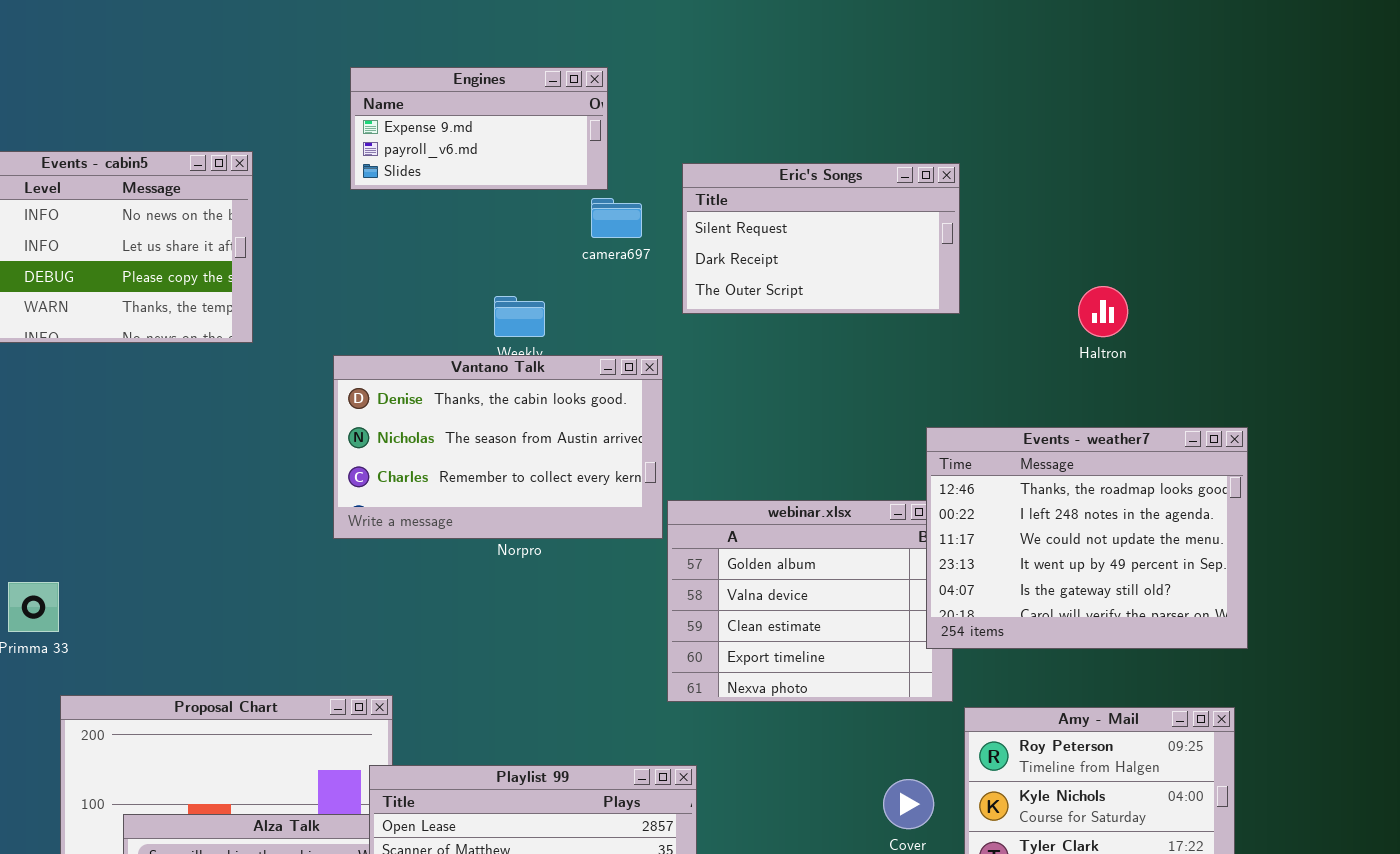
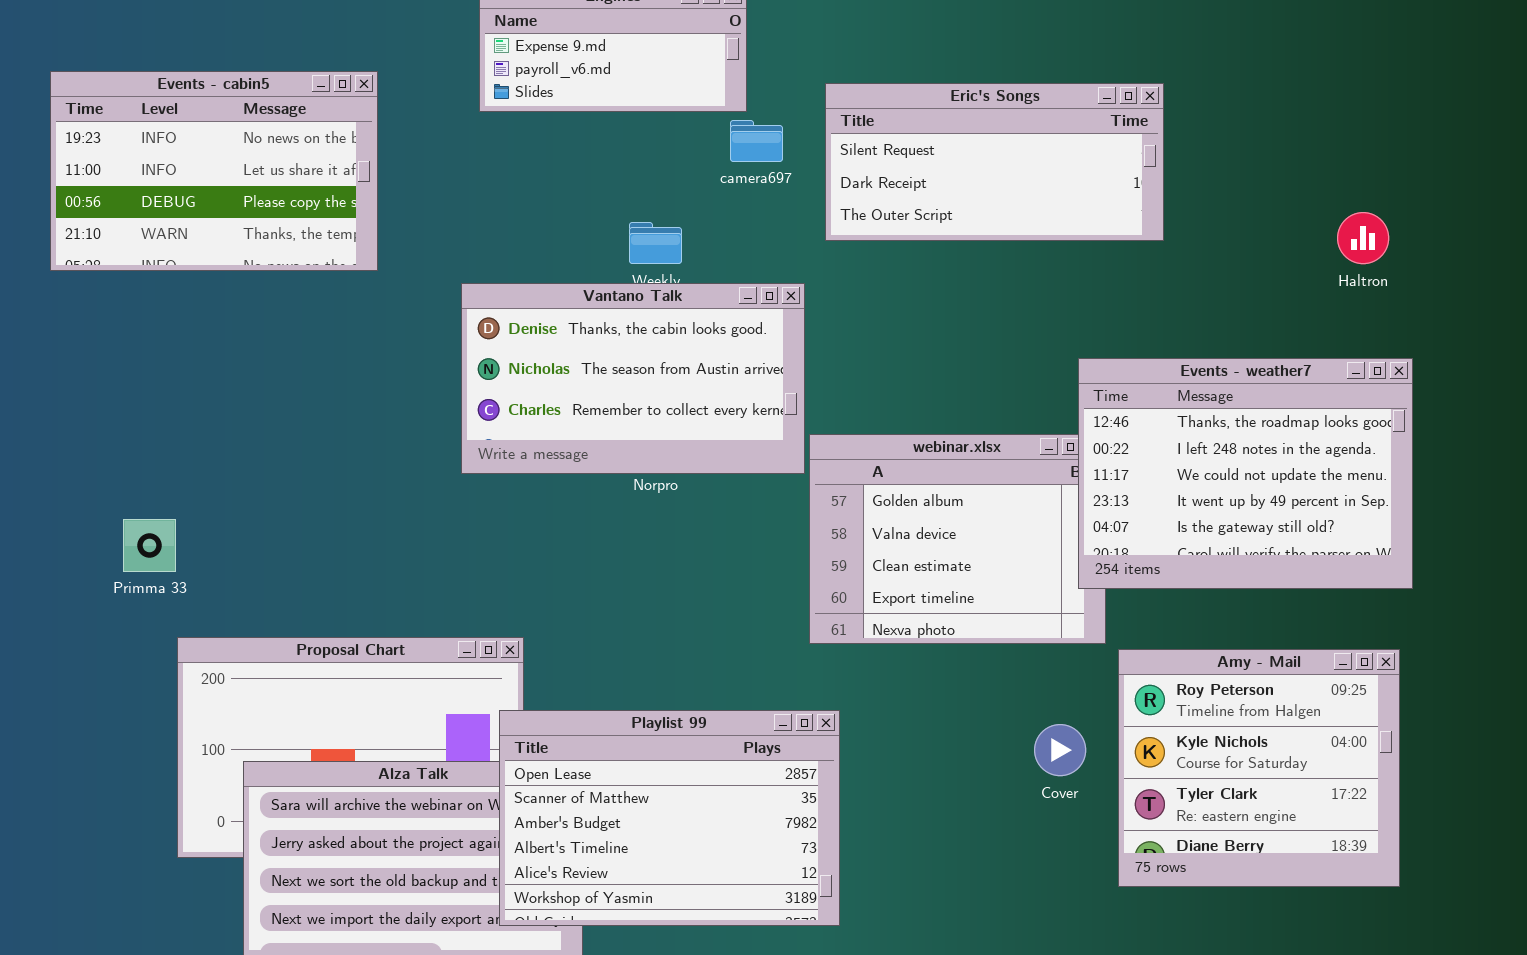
Eric's Songs: [682,163,960,314] -> [825,83,1164,241], resized
Haltron: [1078,286,1128,337] -> [1337,212,1389,264], moved

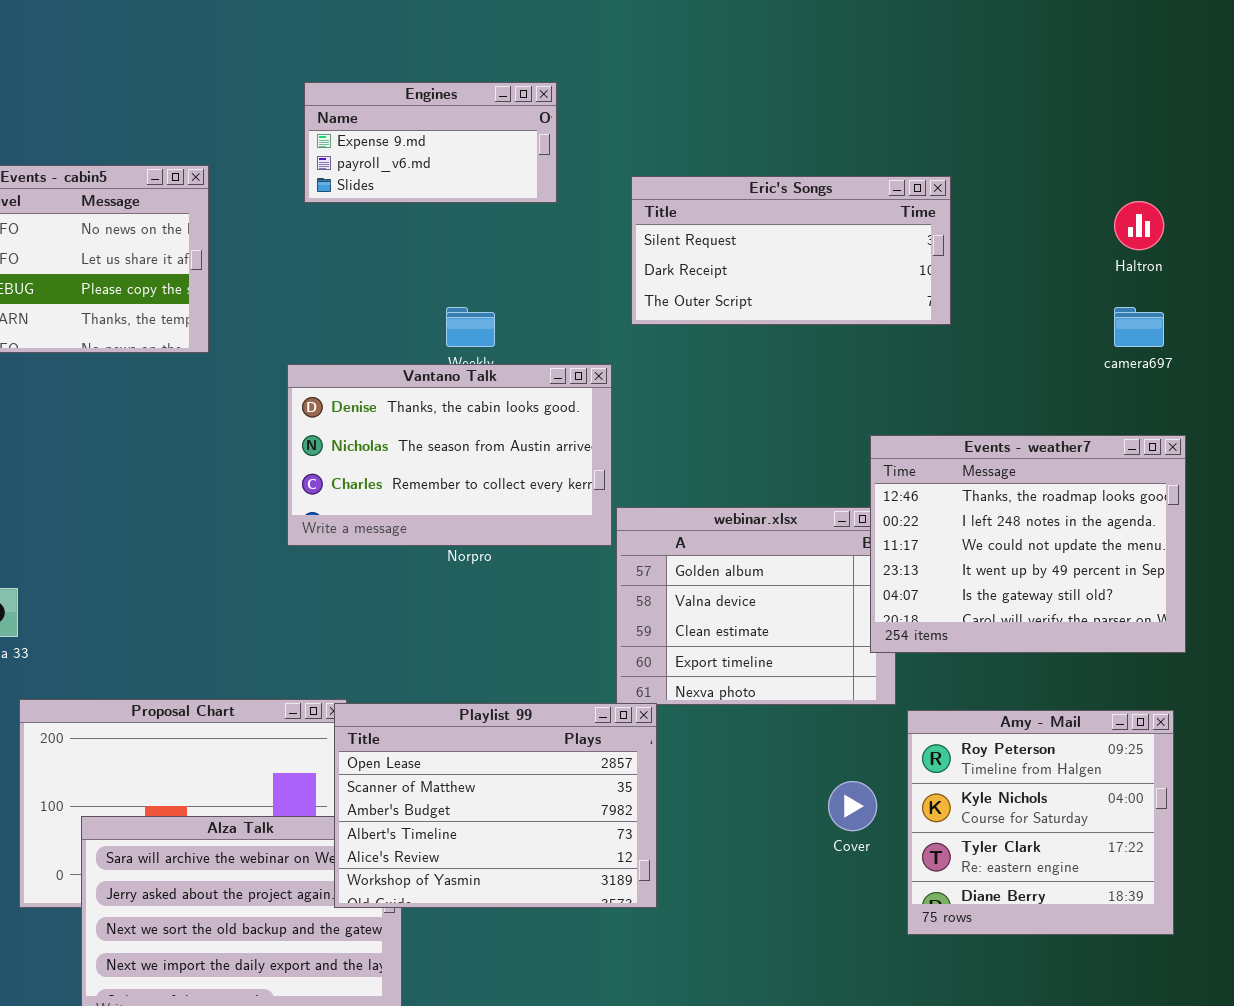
camera697: [730,120,783,162] -> [1114,307,1164,347], moved
Haltron: [1337,212,1389,264] -> [1114,201,1164,250], moved
Playlist 99: [499,710,840,926] -> [334,703,657,908], moved

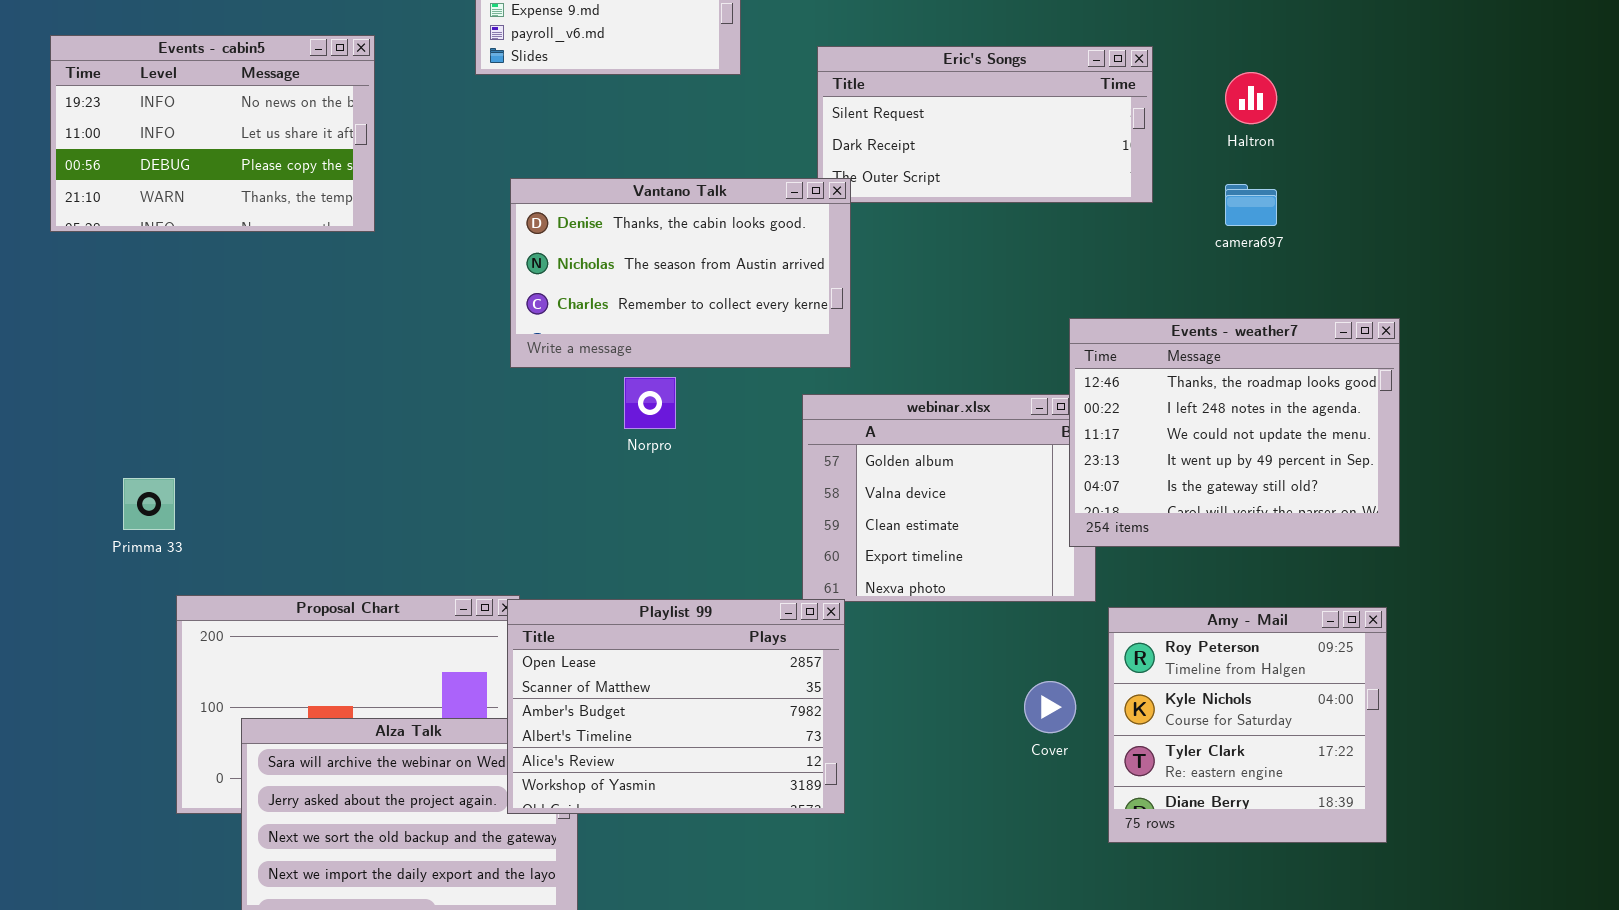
Haltron: [1114,201,1164,250] -> [1225,72,1277,124], moved
camera697: [1114,307,1164,347] -> [1225,184,1277,226], moved
Vantano Talk: [287,364,612,546] -> [510,178,851,368], moved

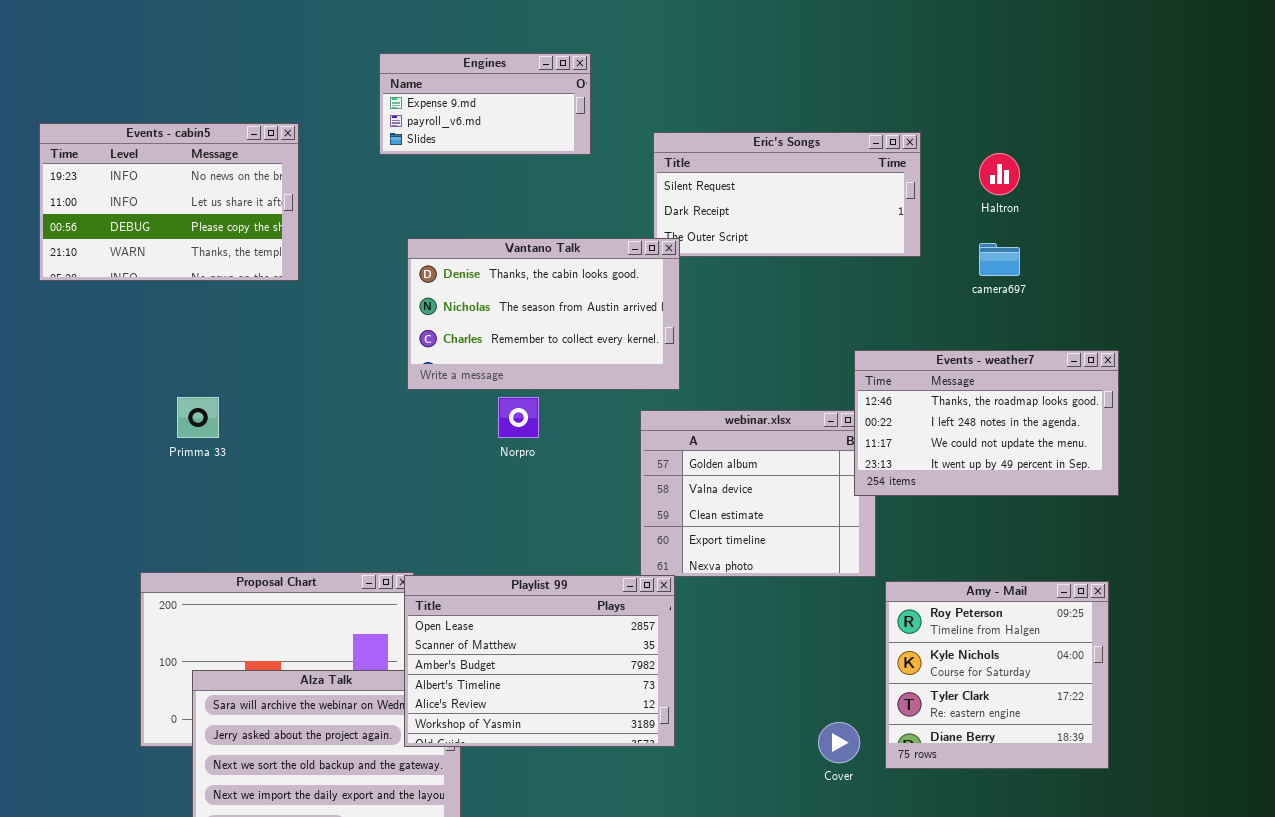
Events - weather7: [1069,318,1400,547] -> [854,350,1119,496], resized
Primma 33: [123,478,175,530] -> [177,397,219,438], moved
Cover: [1024,681,1076,733] -> [818,722,860,763], moved

